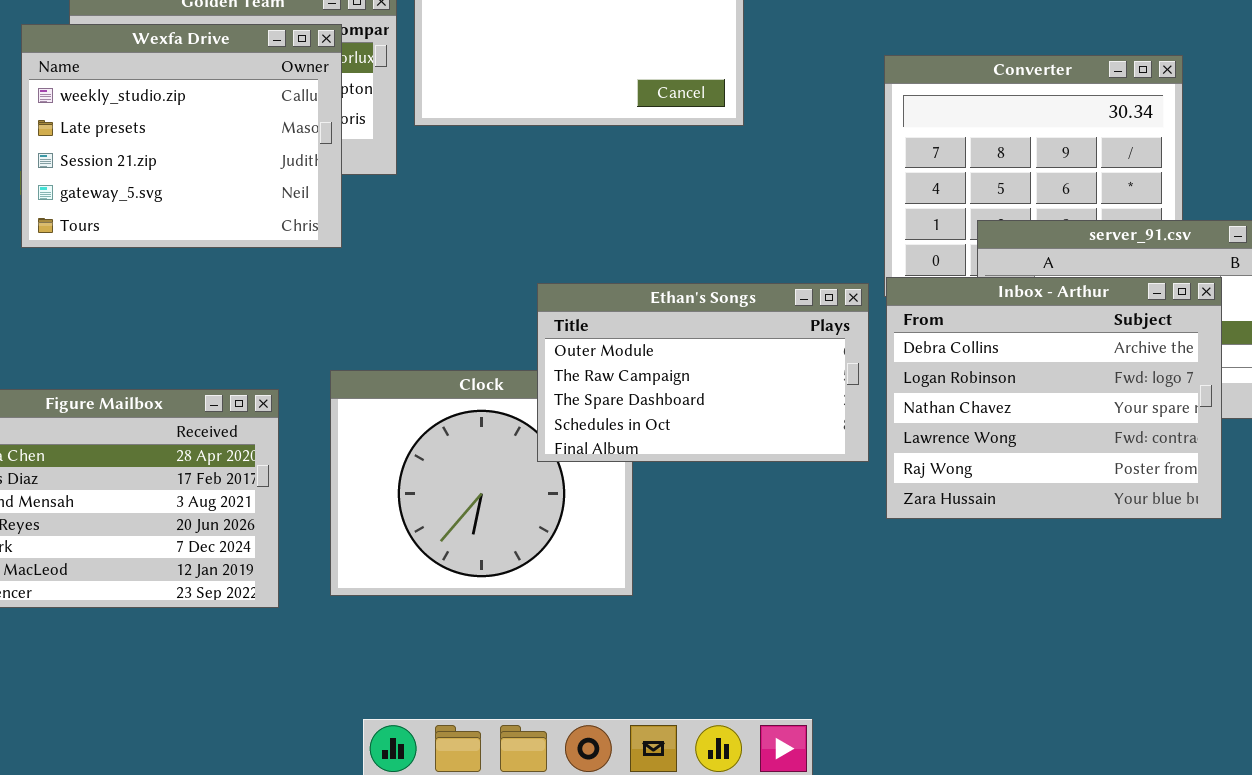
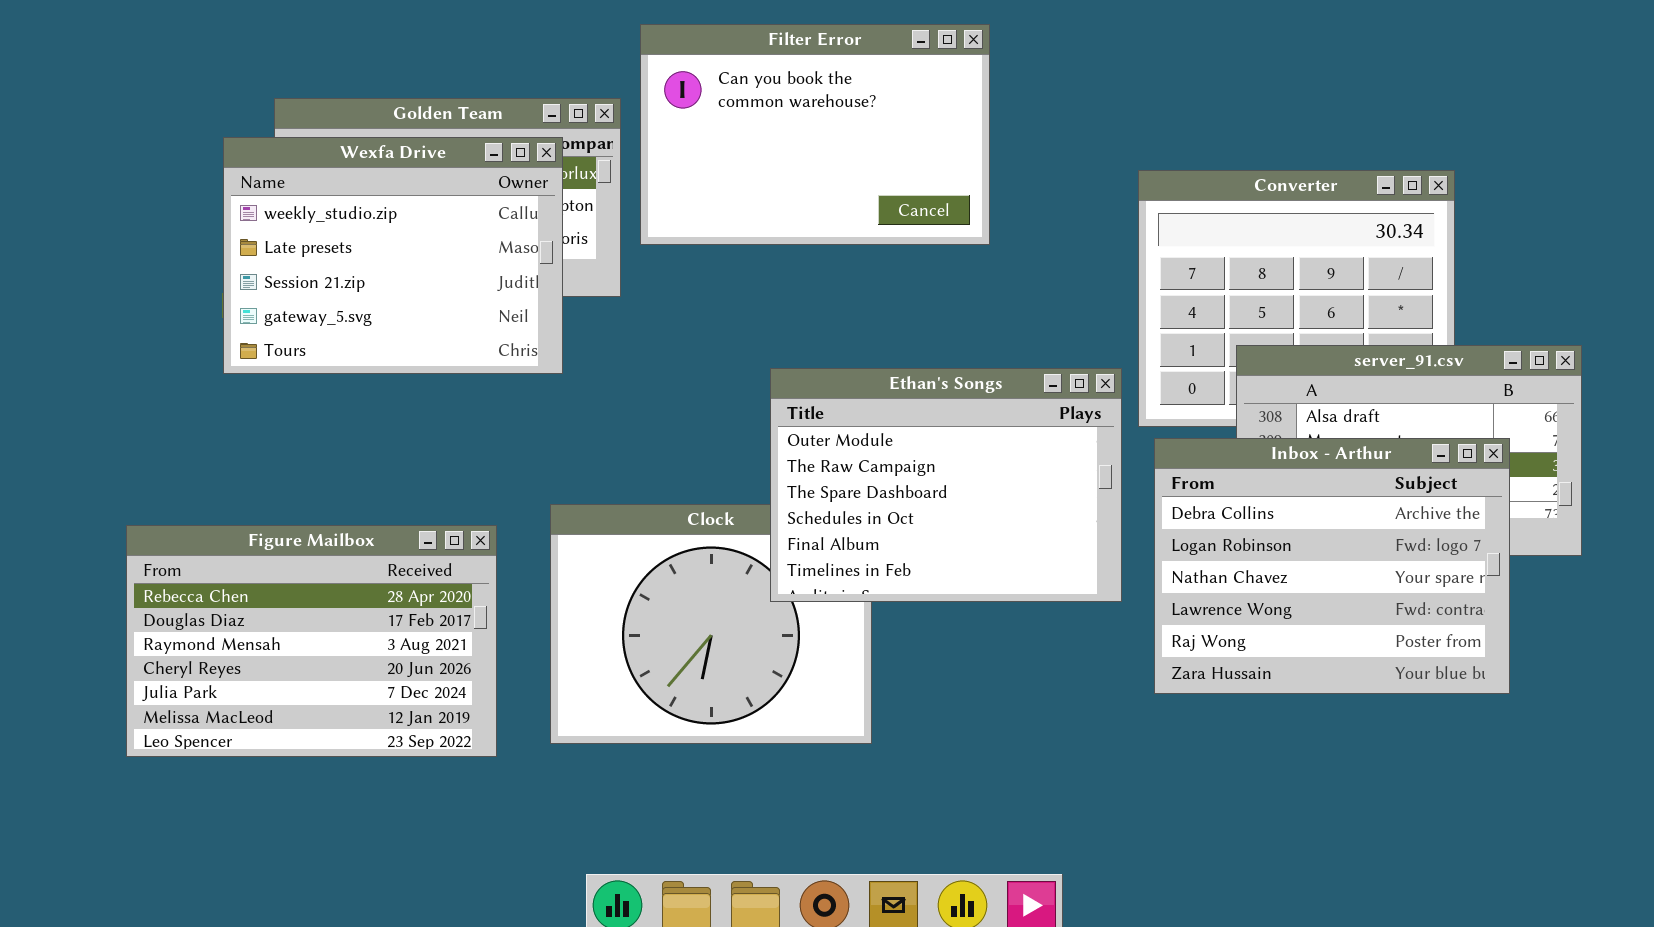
Inbox - Arthur: [886,277,1222,519] -> [1154,438,1510,694], moved
Ethan's Songs: [537,283,869,462] -> [770,368,1122,602], resized

